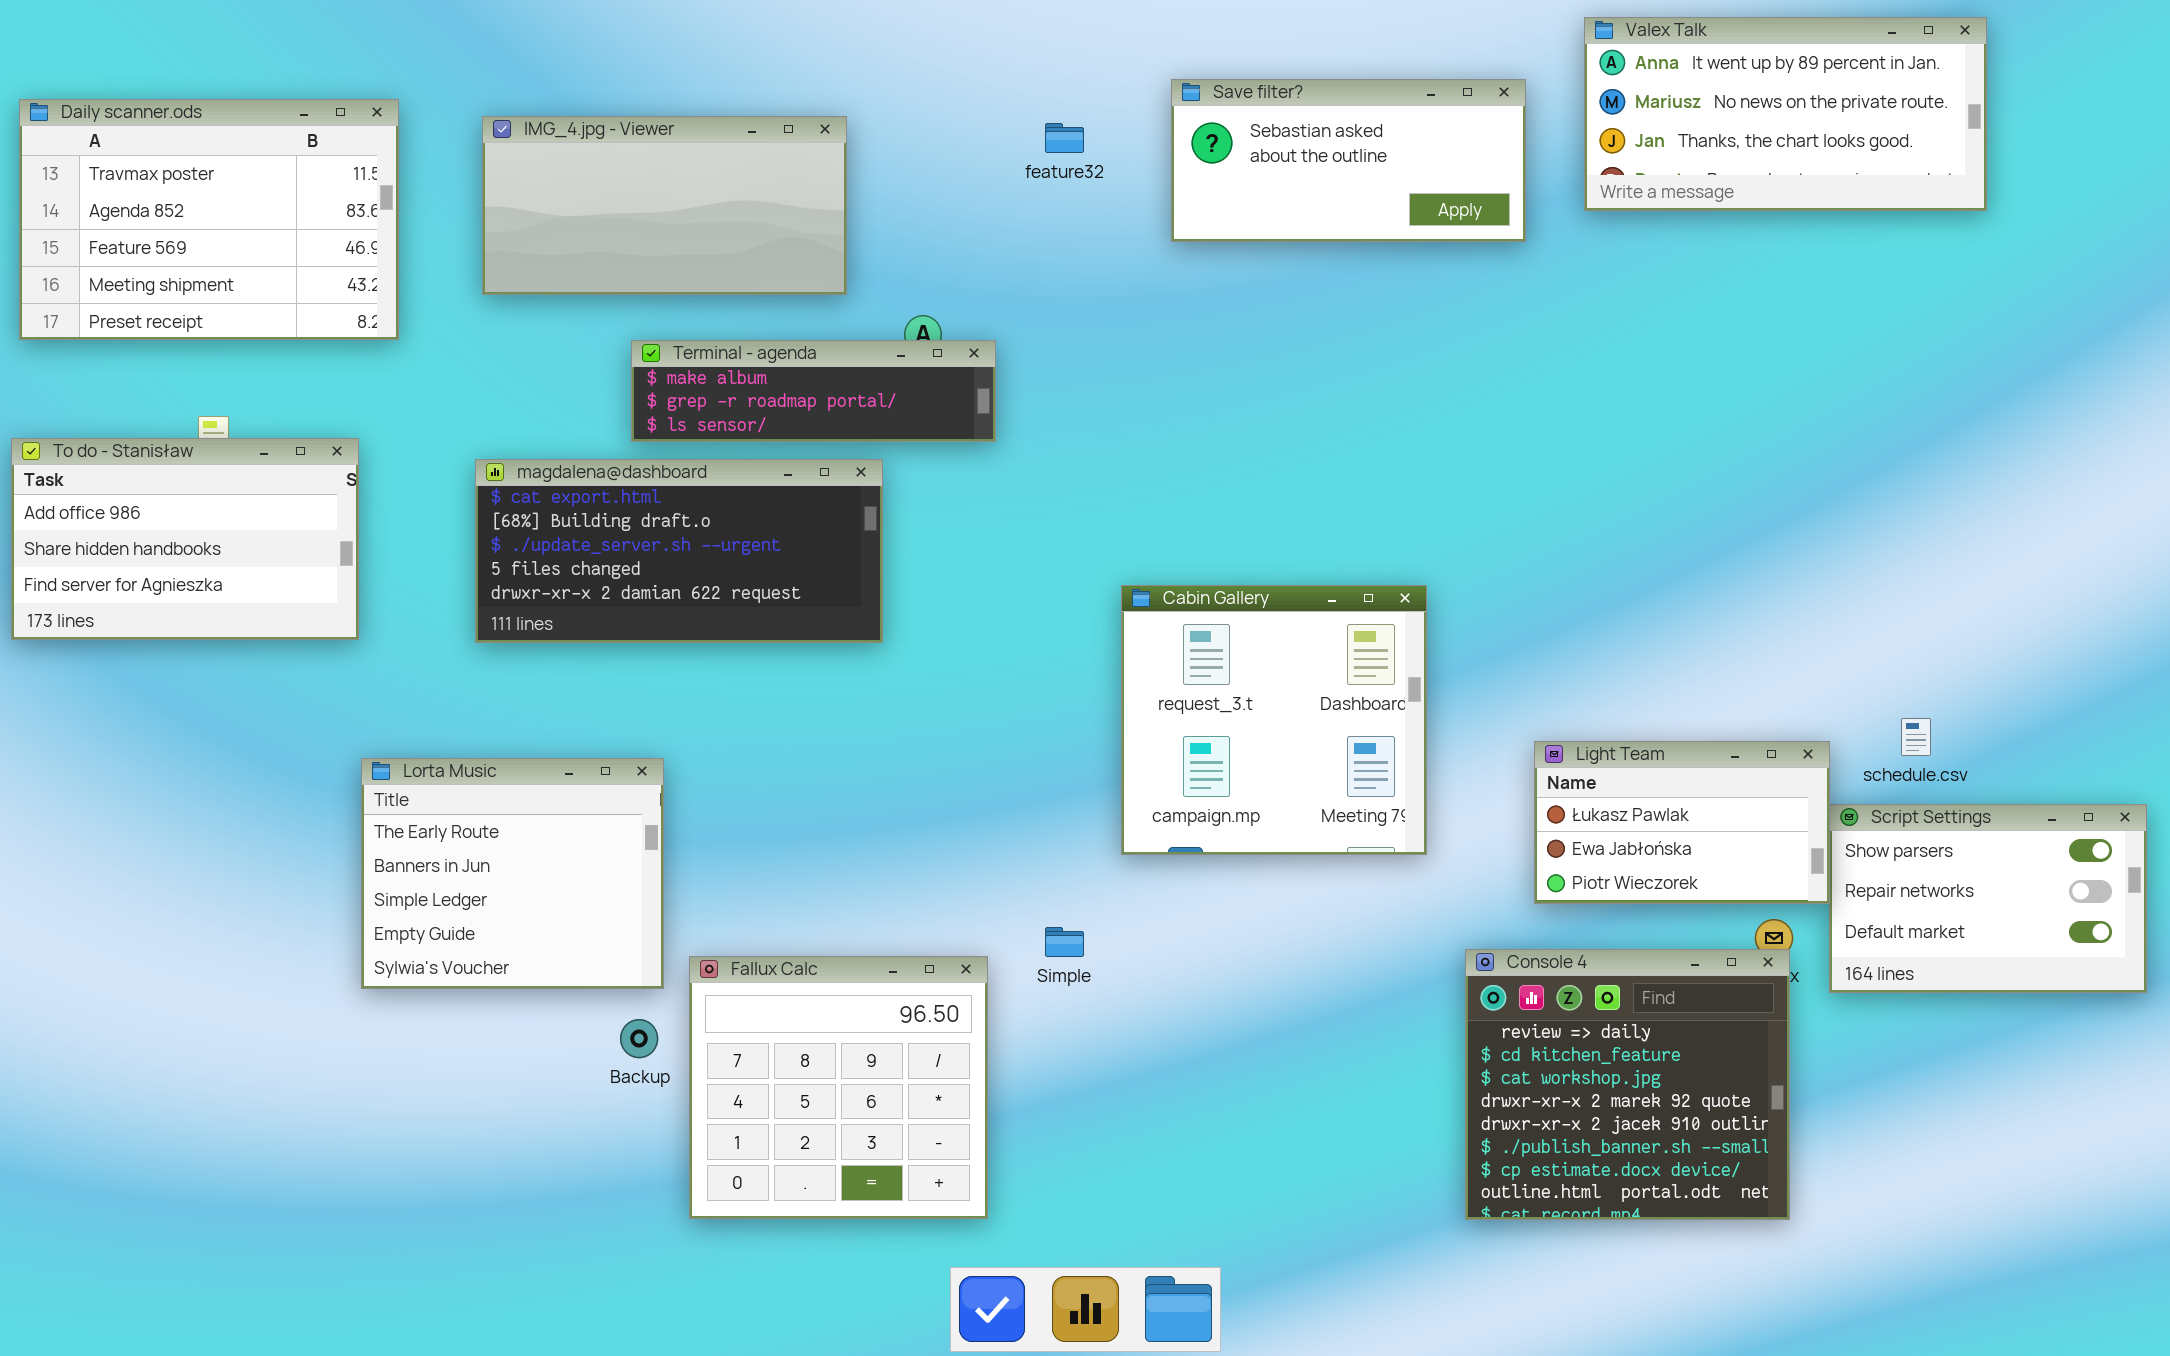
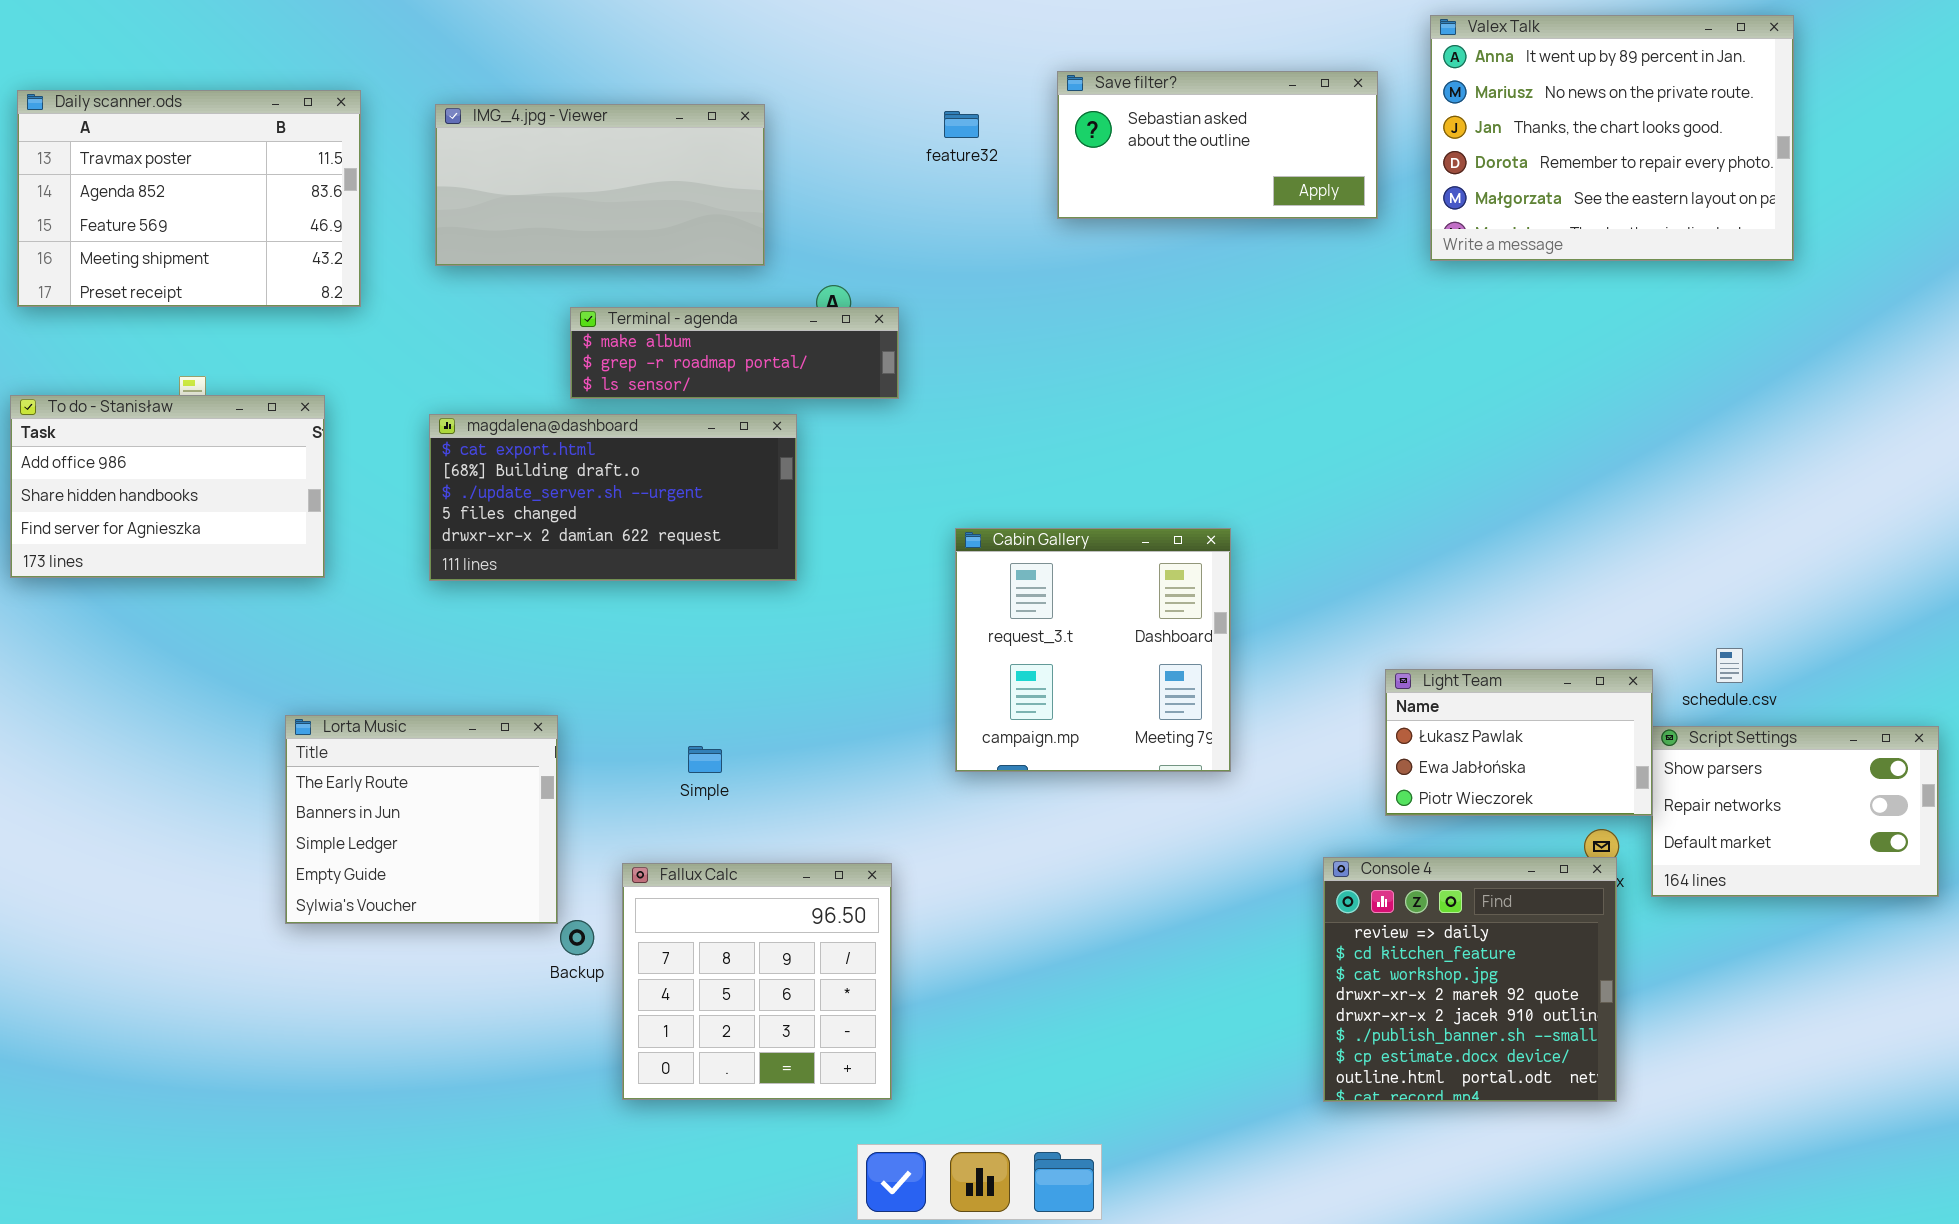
Valex Talk: [1584,17,1987,211] -> [1430,15,1794,261], resized
Cabin Gallery: [1121,585,1427,855] -> [955,528,1231,772], moved
Lorta Music: [361,758,664,989] -> [285,715,558,924], moved
Simple: [1045,927,1084,957] -> [688,746,722,773], moved

